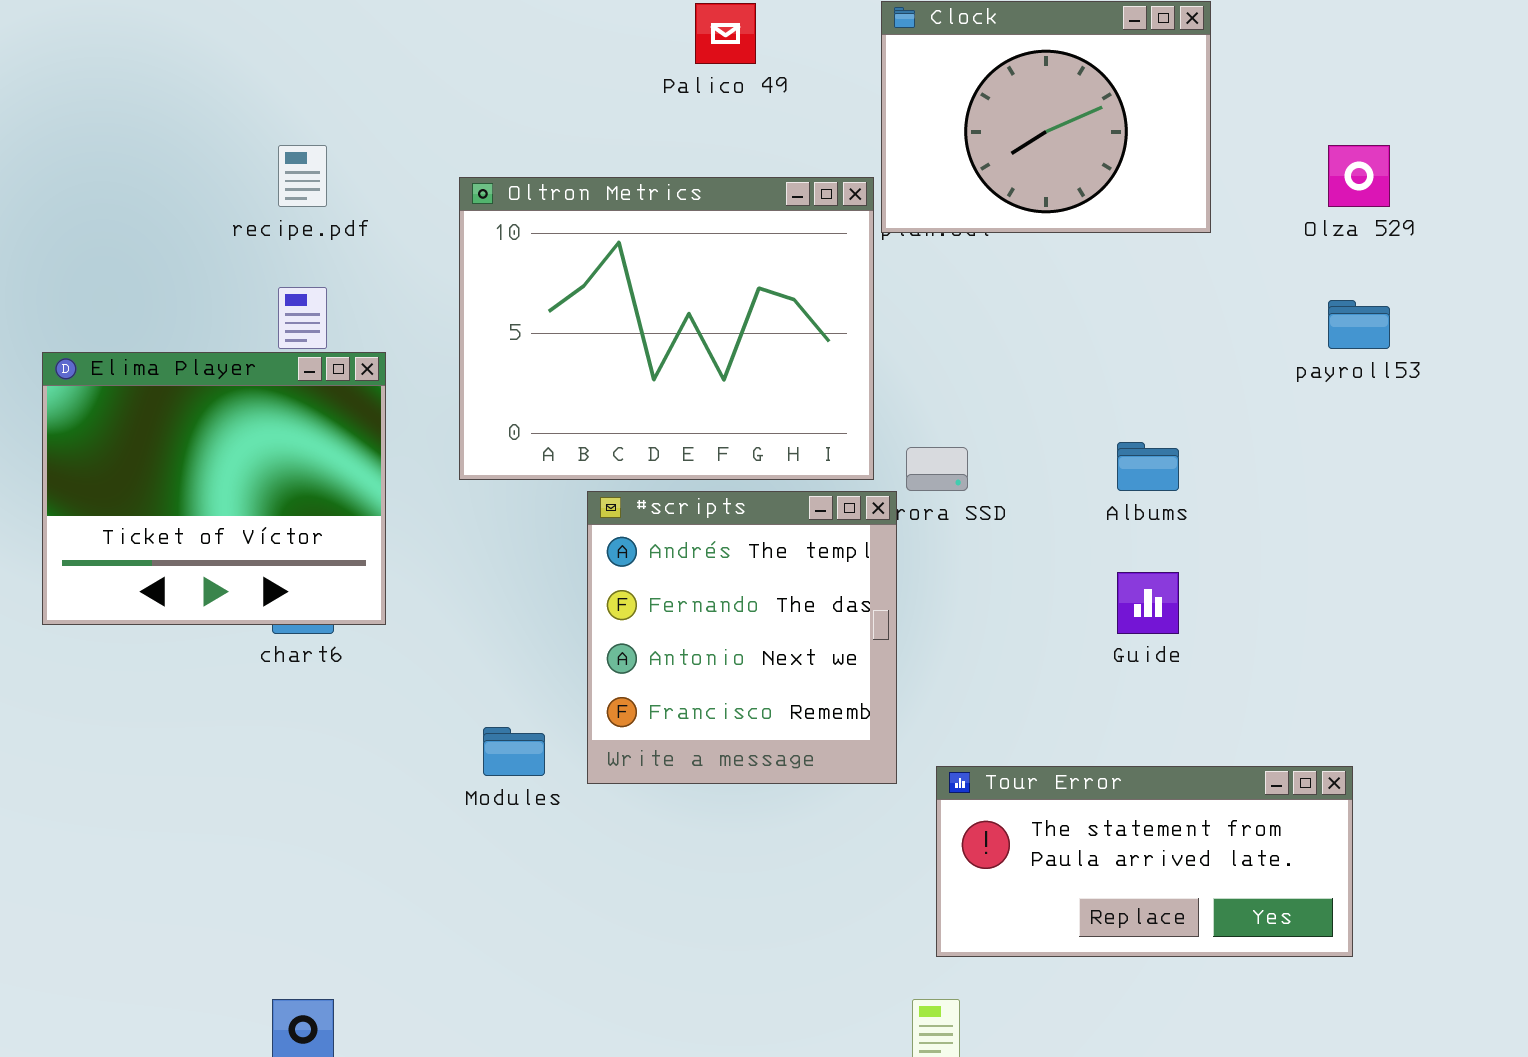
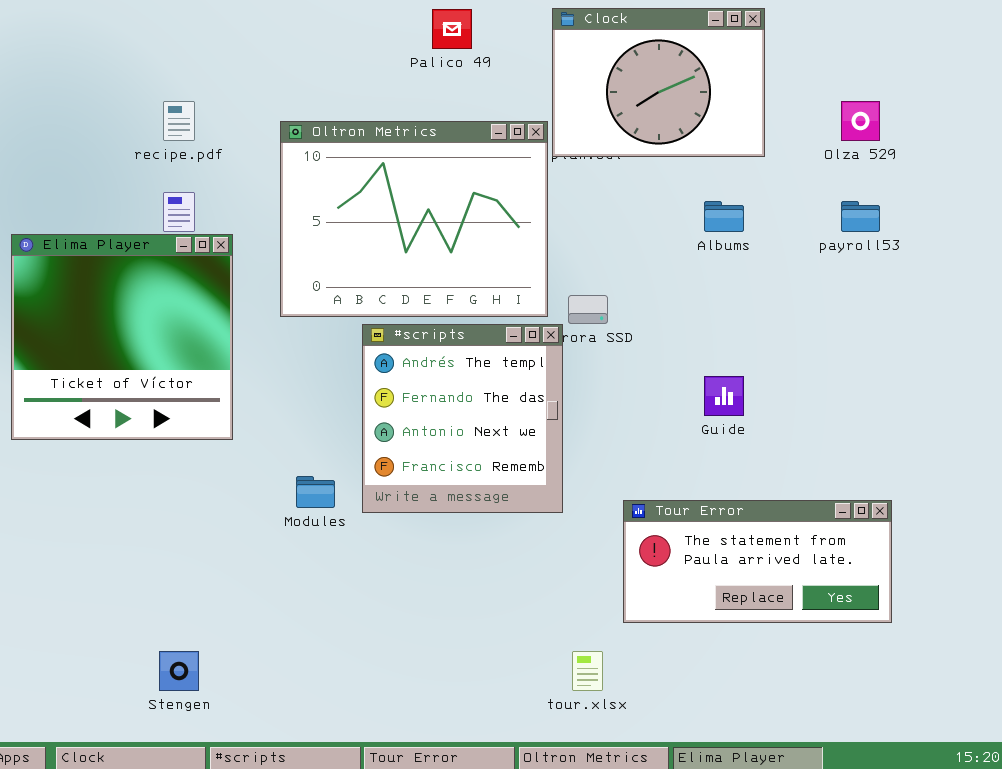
Elima Player: [42,352,386,625] -> [11,234,233,440], resized
Albums: [1117,442,1179,491] -> [704,201,744,232], moved
Tour Error: [936,766,1353,957] -> [623,500,892,623], moved

